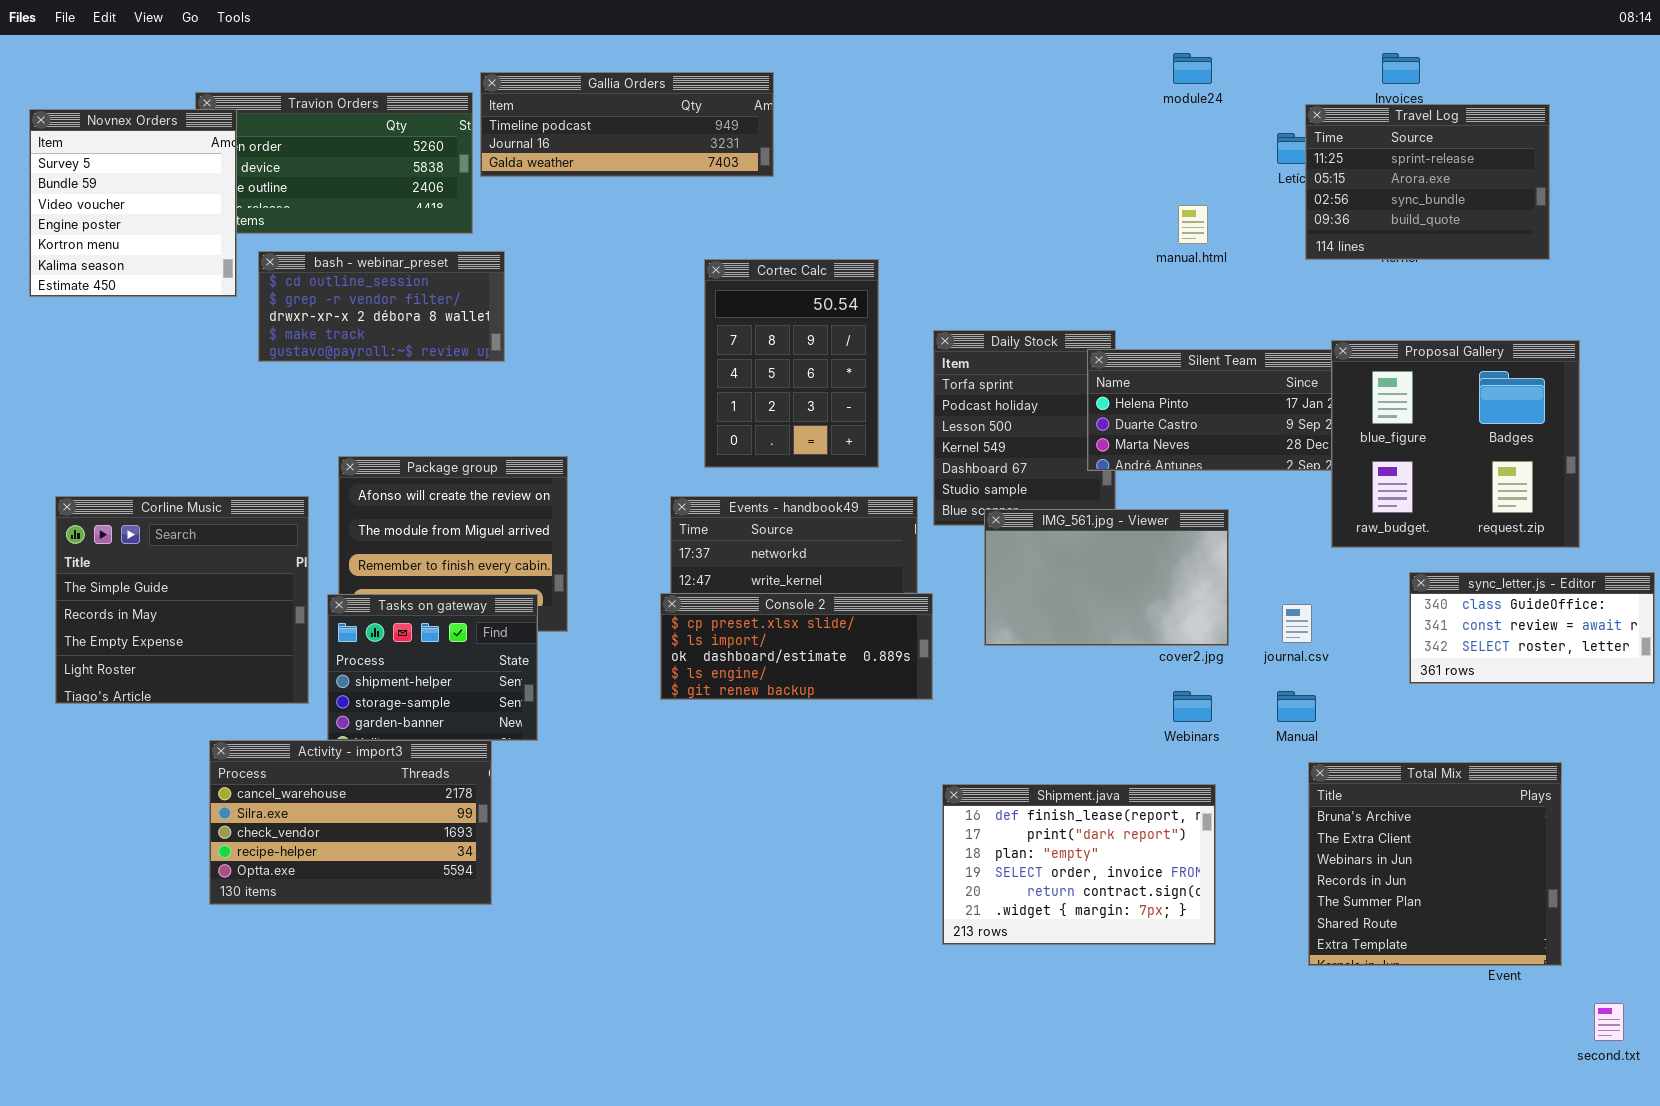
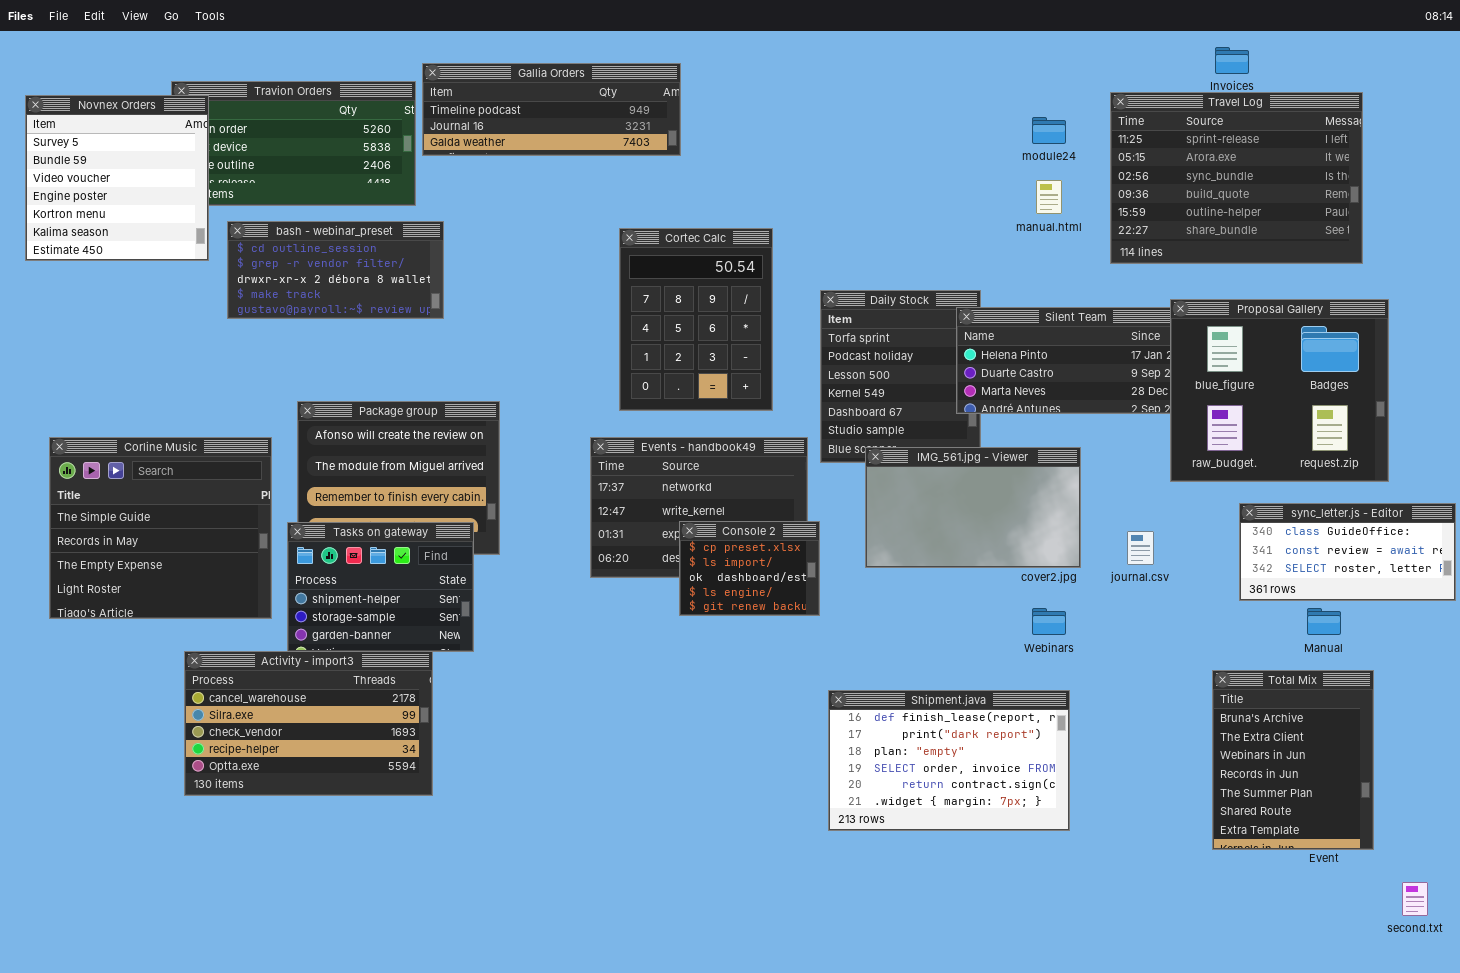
module24: [1173,53,1212,84] -> [1032,117,1066,144], moved
Travel Log: [1305,104,1550,260] -> [1110,92,1363,264], resized
Console 2: [660,593,933,700] -> [679,521,820,616], resized
Manual: [1277,691,1316,722] -> [1307,608,1341,635], moved
Total Mix: [1308,762,1562,966] -> [1212,670,1374,850], resized

